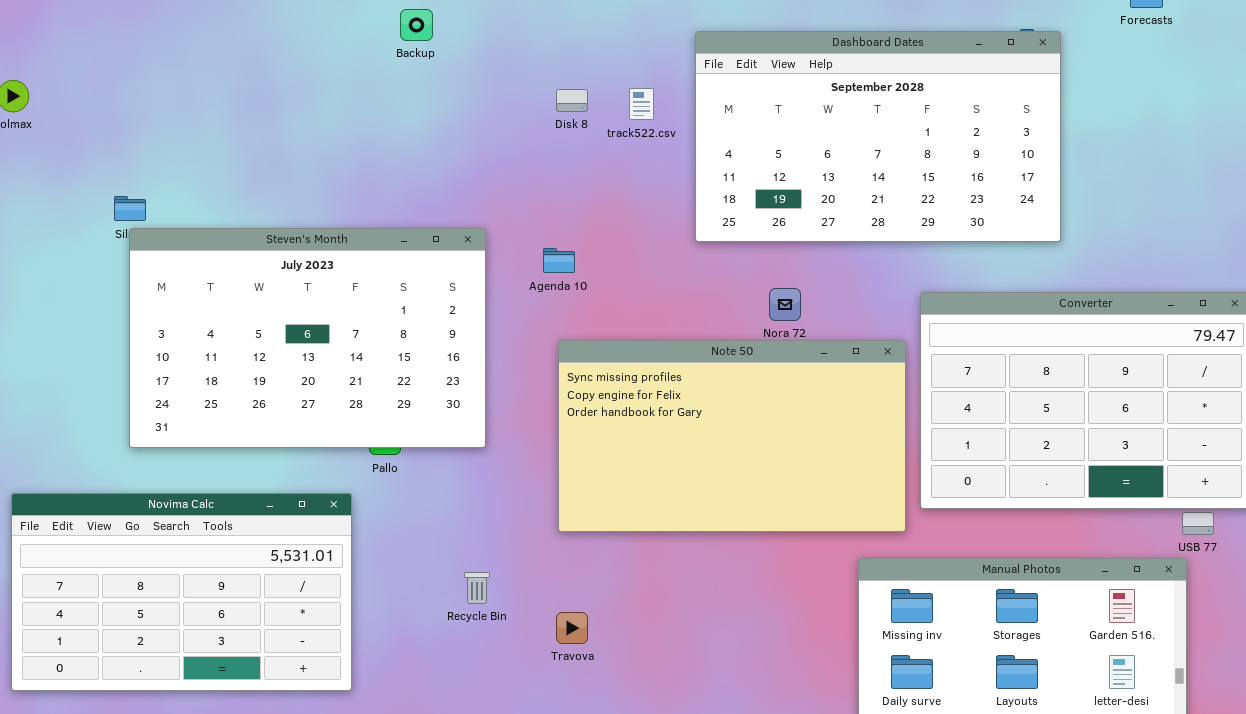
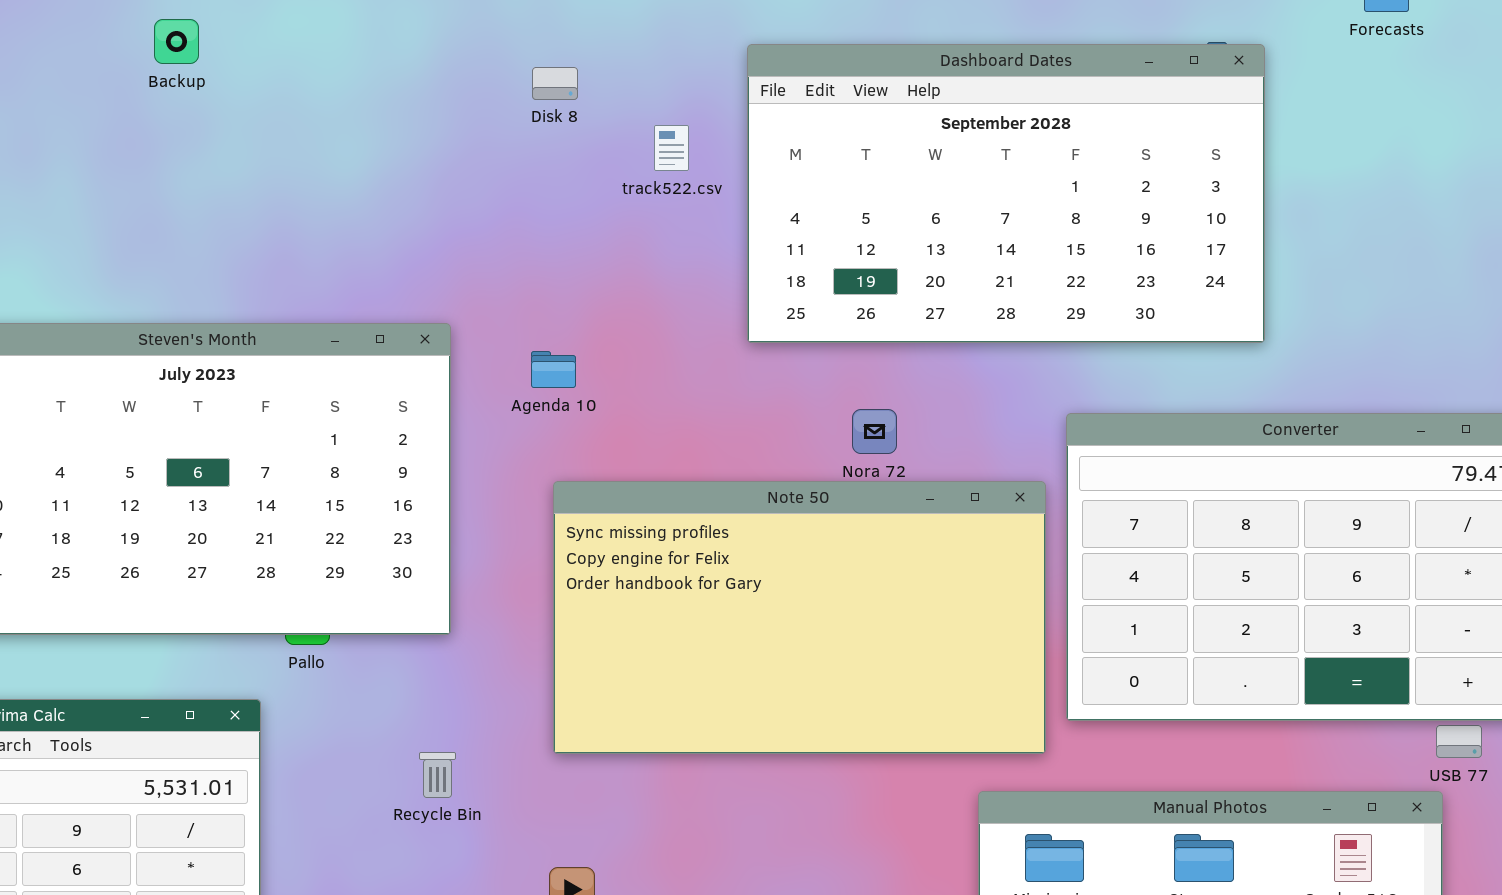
Backup: [400,9,433,41] -> [154,19,199,64], moved
Disk 8: [556,89,588,112] -> [532,67,578,100], moved
Recycle Bin: [464,572,490,604] -> [419,752,456,798], moved

